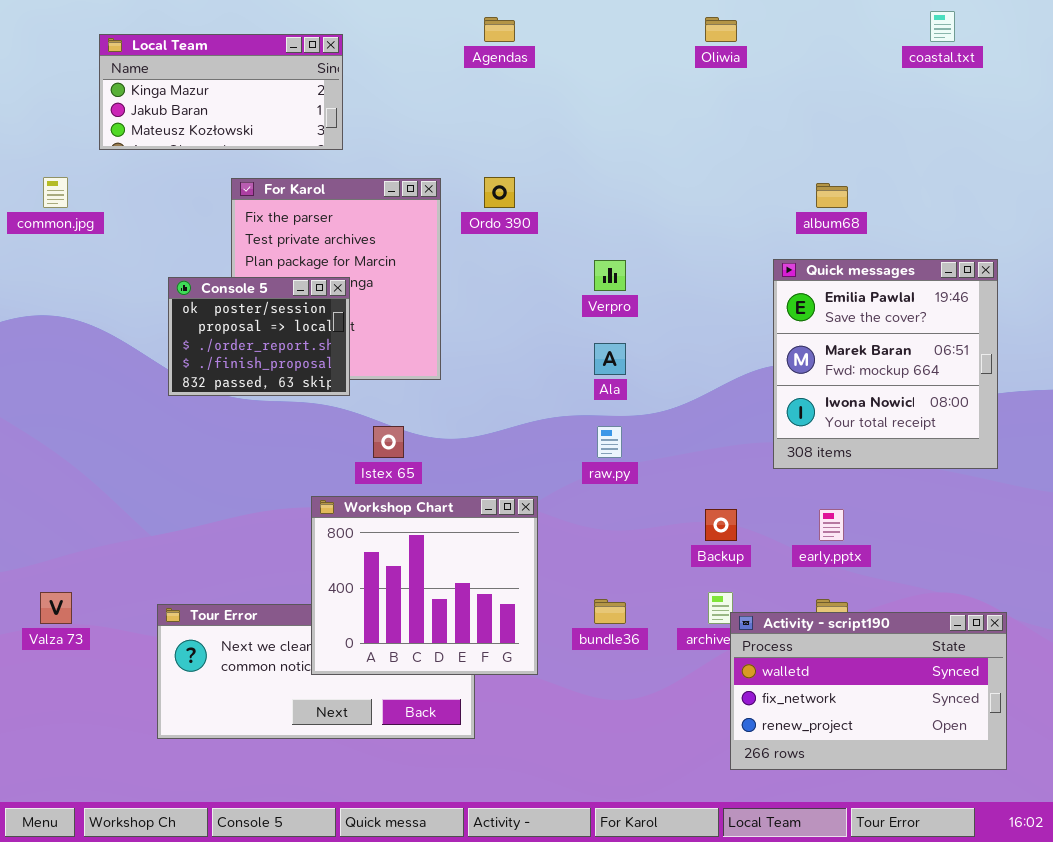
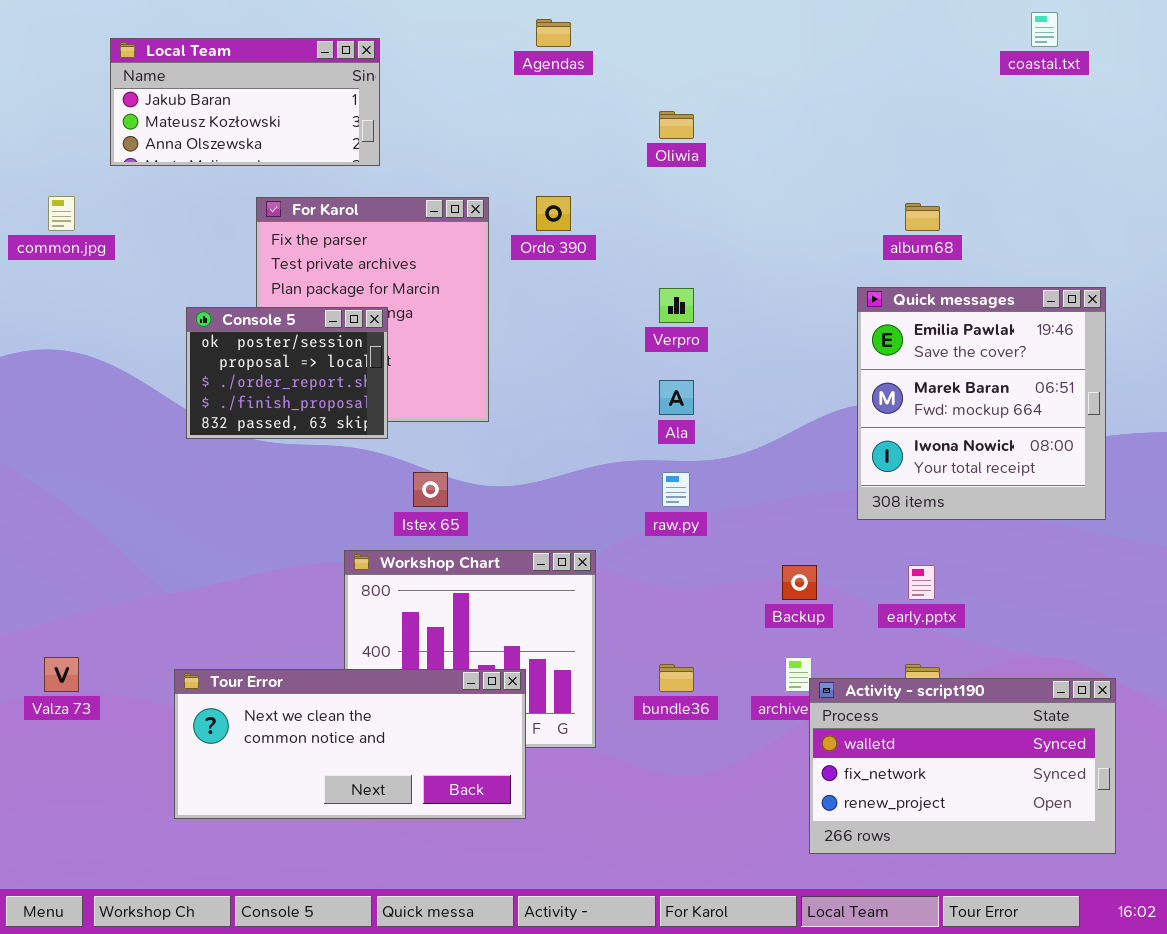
Oliwia: [705,17,737,42] -> [659,111,694,139], moved
Local Team: [99,34,343,150] -> [110,38,380,166], scrolled down 1 row
Tour Error: [157,604,475,739] -> [174,669,526,819], raised

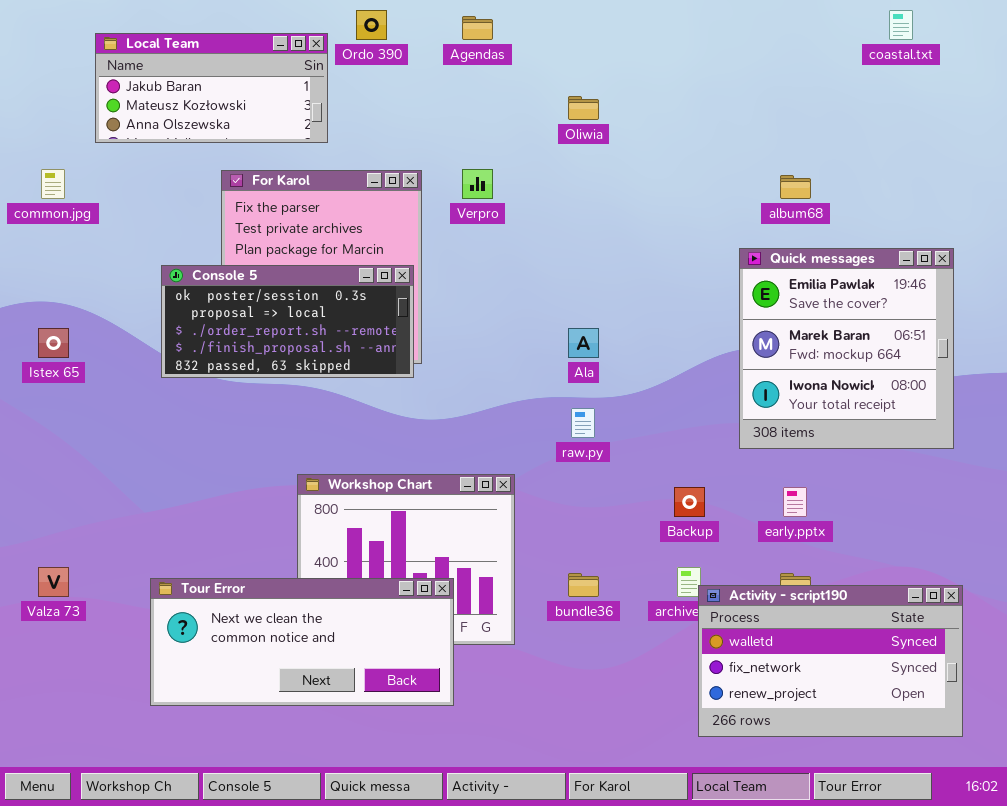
Ordo 390: [536,196,571,231] -> [356,10,387,40], moved
Verpro: [659,288,694,323] -> [462,169,493,199], moved
Console 5: [186,307,388,439] -> [161,265,414,378], resized
Istex 65: [413,472,448,507] -> [38,328,69,358], moved

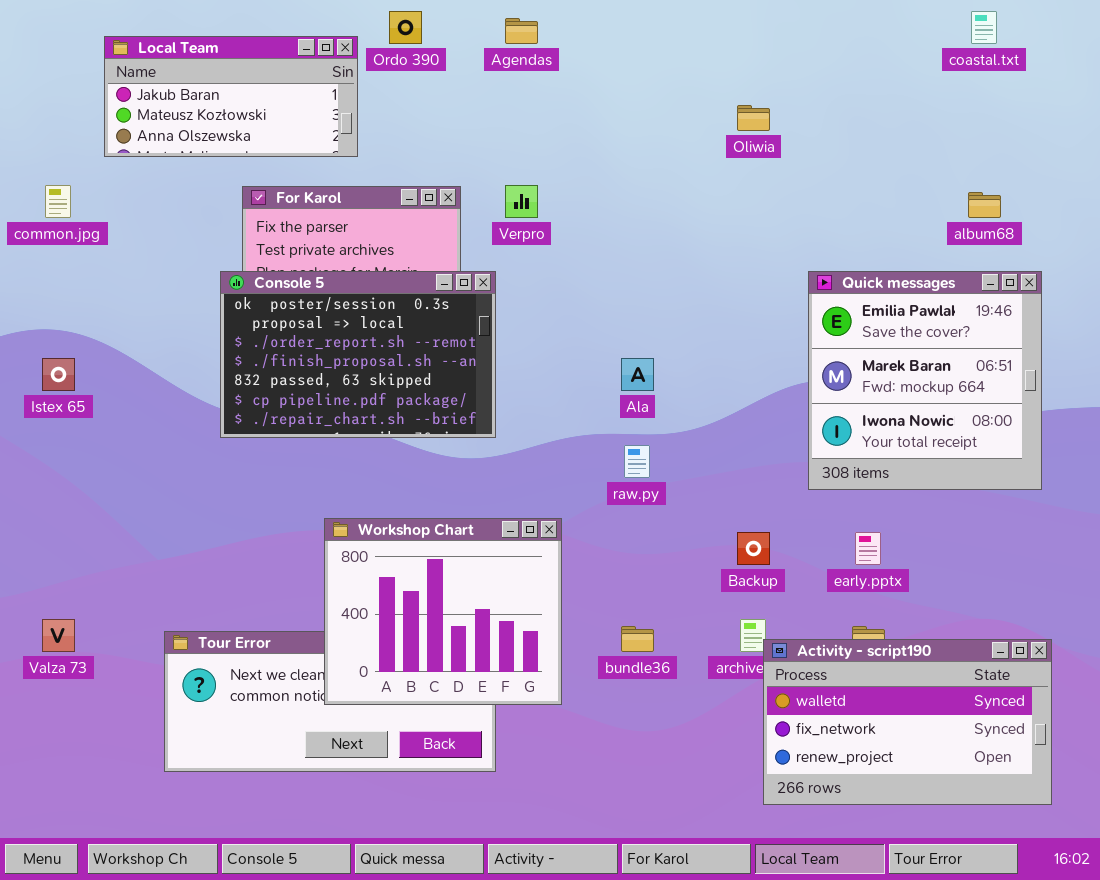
Oliwia: [568,96,599,120] -> [737,105,770,131], moved
album68: [780,175,811,199] -> [968,192,1001,218], moved
Console 5: [161,265,414,378] -> [220,271,496,438], moved, resized
Workshop Chart: [297,474,515,645] -> [324,518,562,705], raised

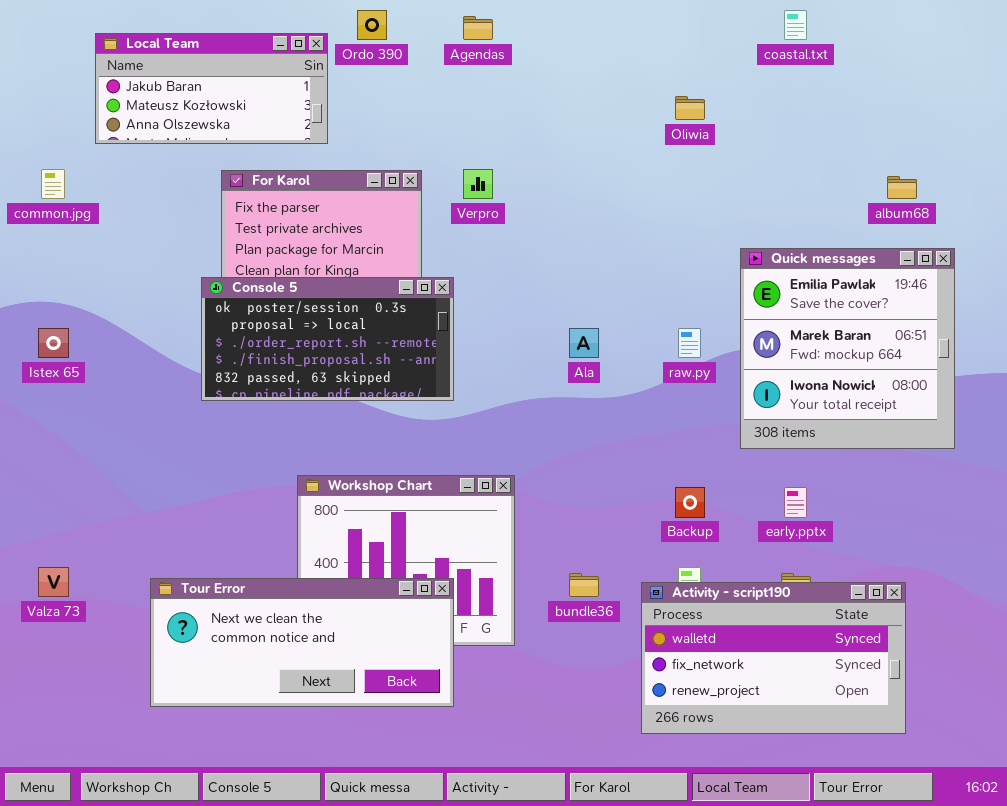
coastal.txt: [971,11,997,44] -> [784,10,807,40], moved
Console 5: [220,271,496,438] -> [201,277,454,401], resized
raw.py: [624,445,650,478] -> [678,328,701,358], moved
Tour Error: [164,631,496,772] -> [150,578,454,707], raised
Activity - script190: [763,639,1052,805] -> [641,582,906,734], moved

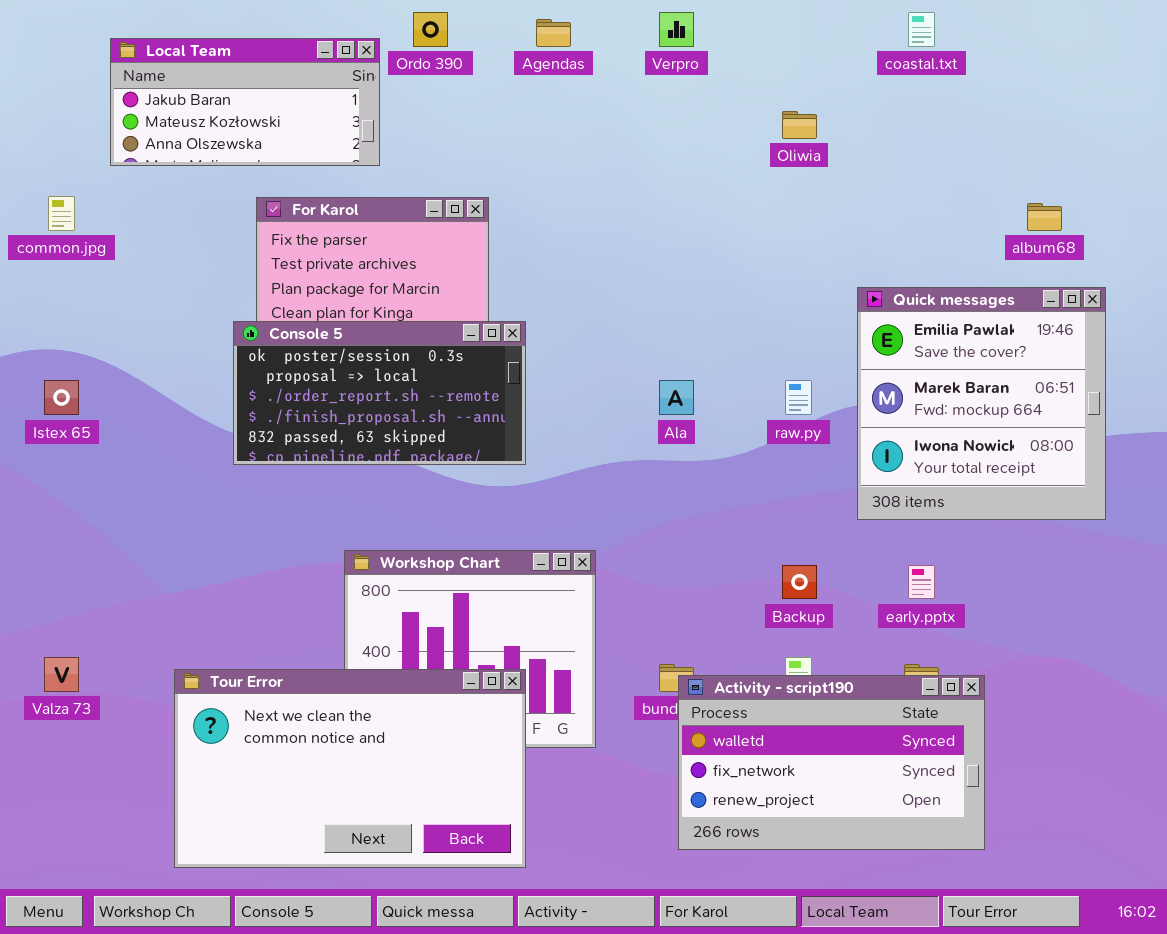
Verpro: [463,169,493,199] -> [659,12,694,47], moved
Tour Error: [150,578,454,707] -> [174,669,526,868], resized
Activity - script190: [641,582,906,734] -> [678,675,985,850], moved

